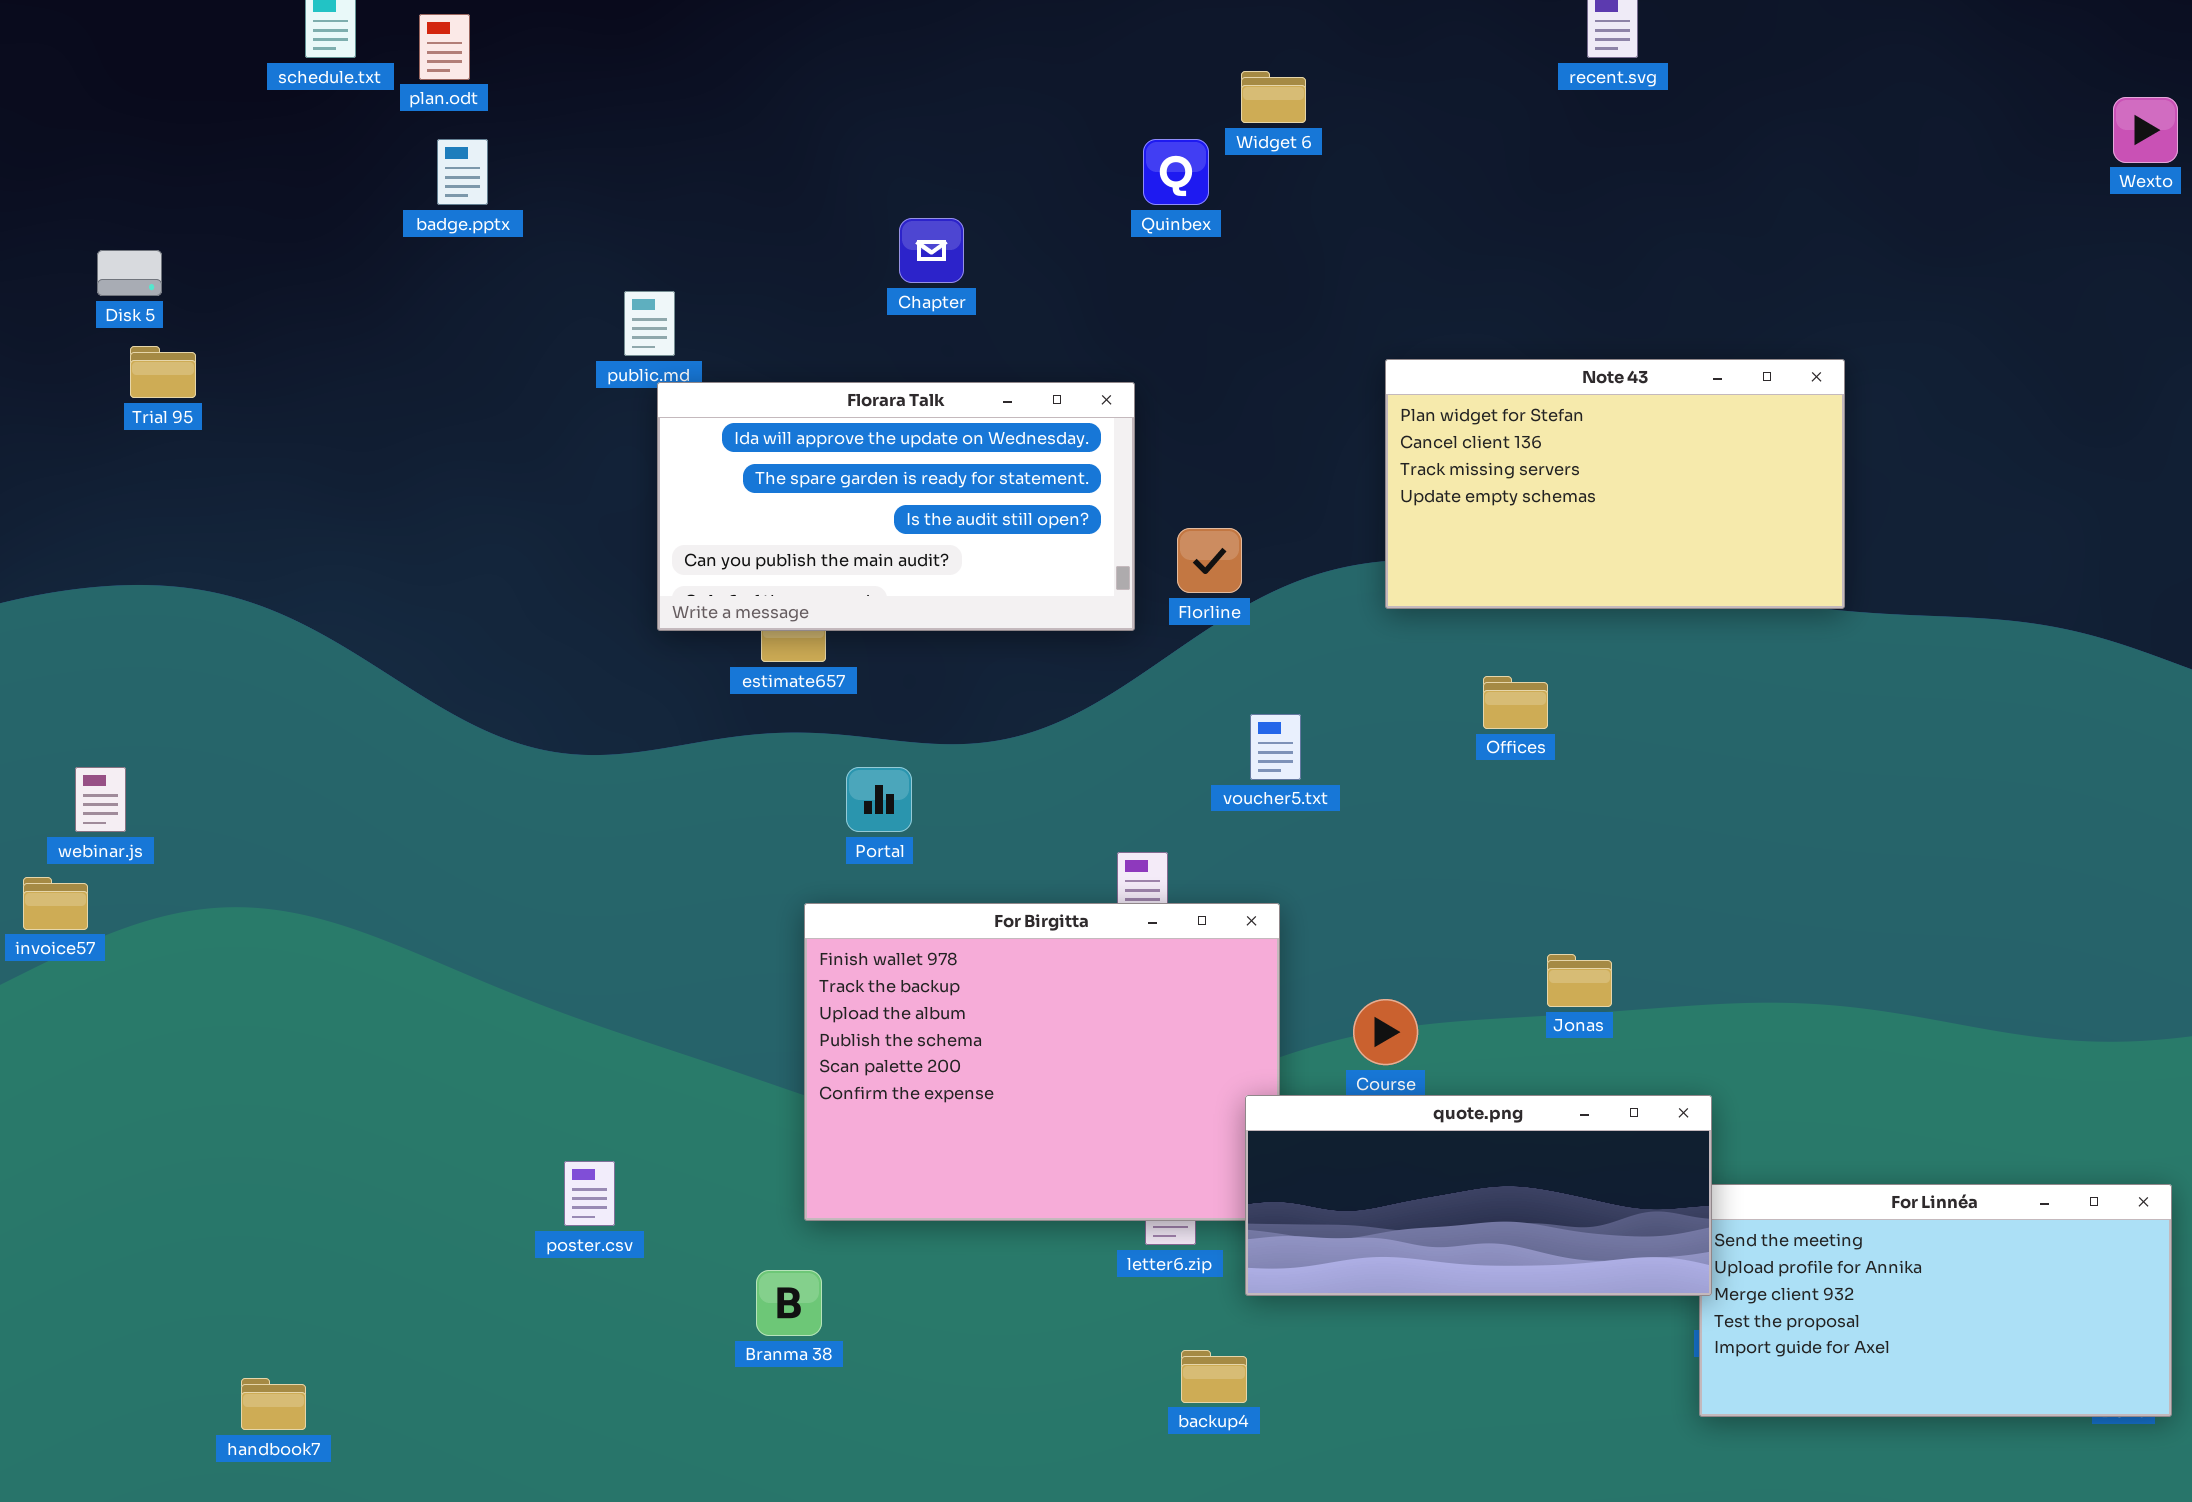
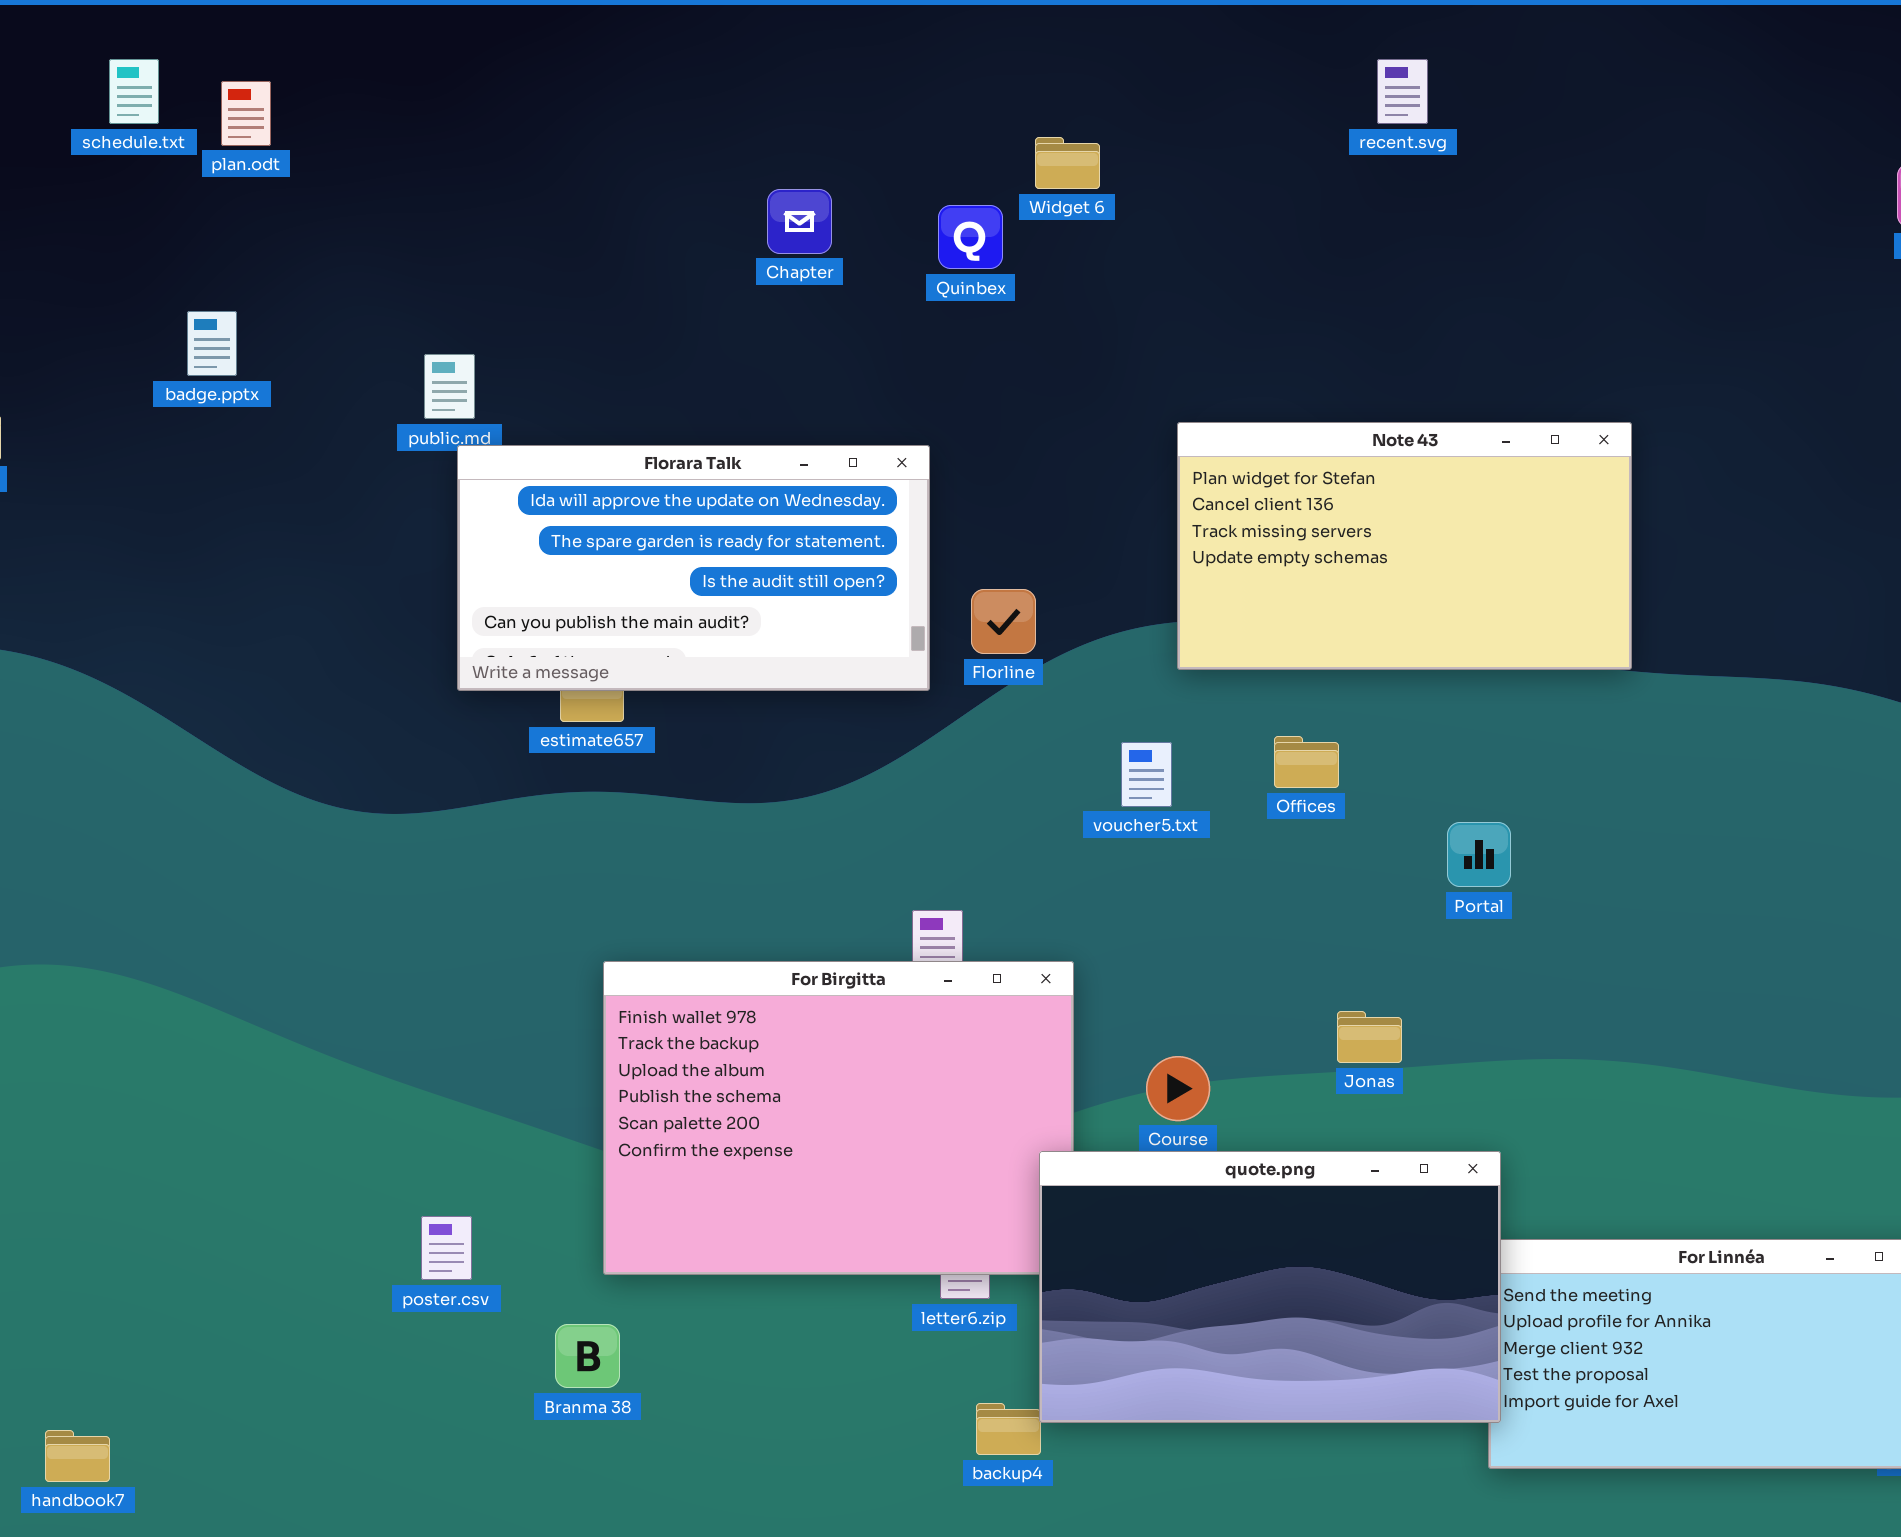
badge.pptx: [437,139,488,205] -> [187,311,237,376], moved
Chapter: [899,218,964,283] -> [767,189,832,254], moved
voucher5.txt: [1250,714,1301,780] -> [1121,742,1172,807], moved
Portal: [846,767,912,832] -> [1447,822,1511,887], moved
quote.png: [1245,1095,1712,1296] -> [1039,1151,1501,1423], resized
poster.csv: [564,1161,615,1226] -> [421,1216,472,1280], moved

